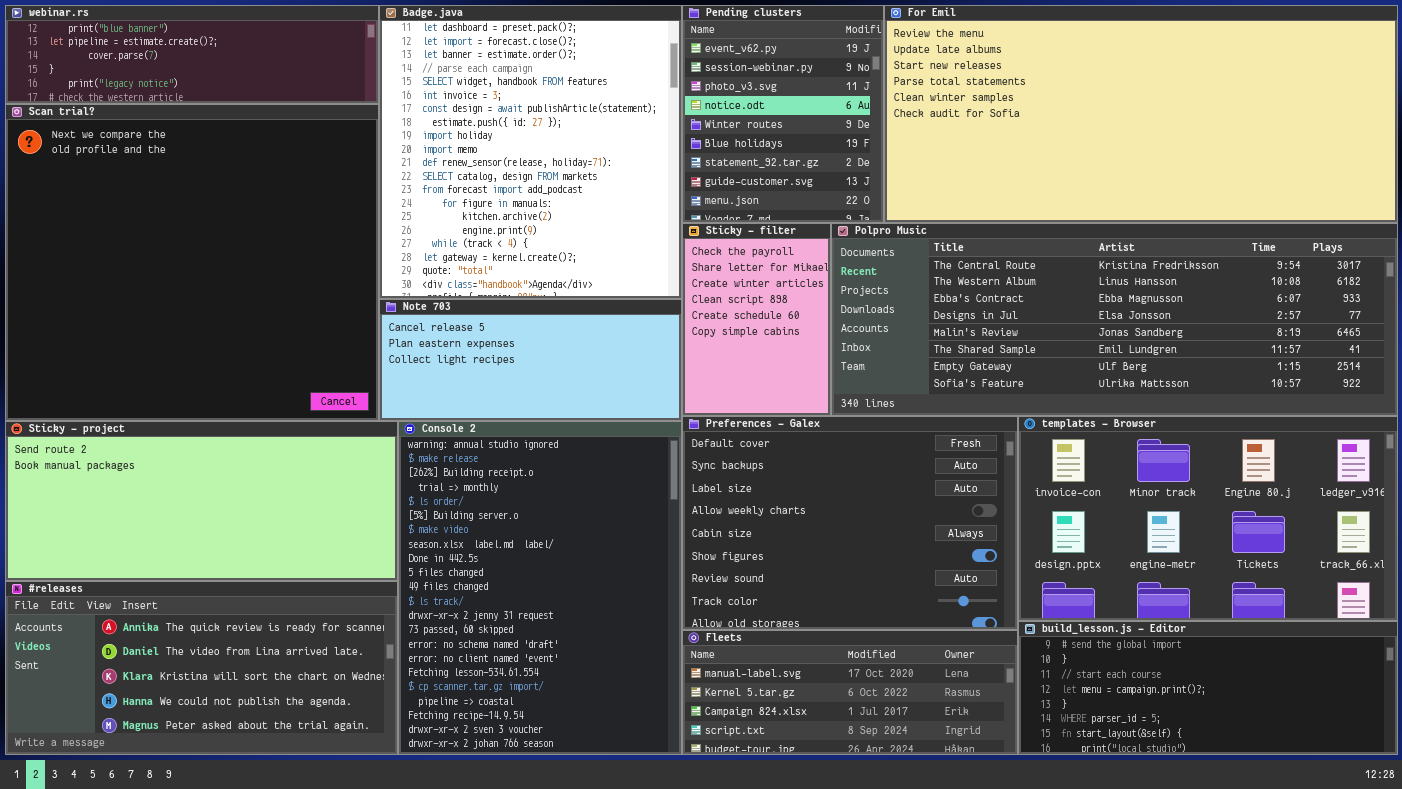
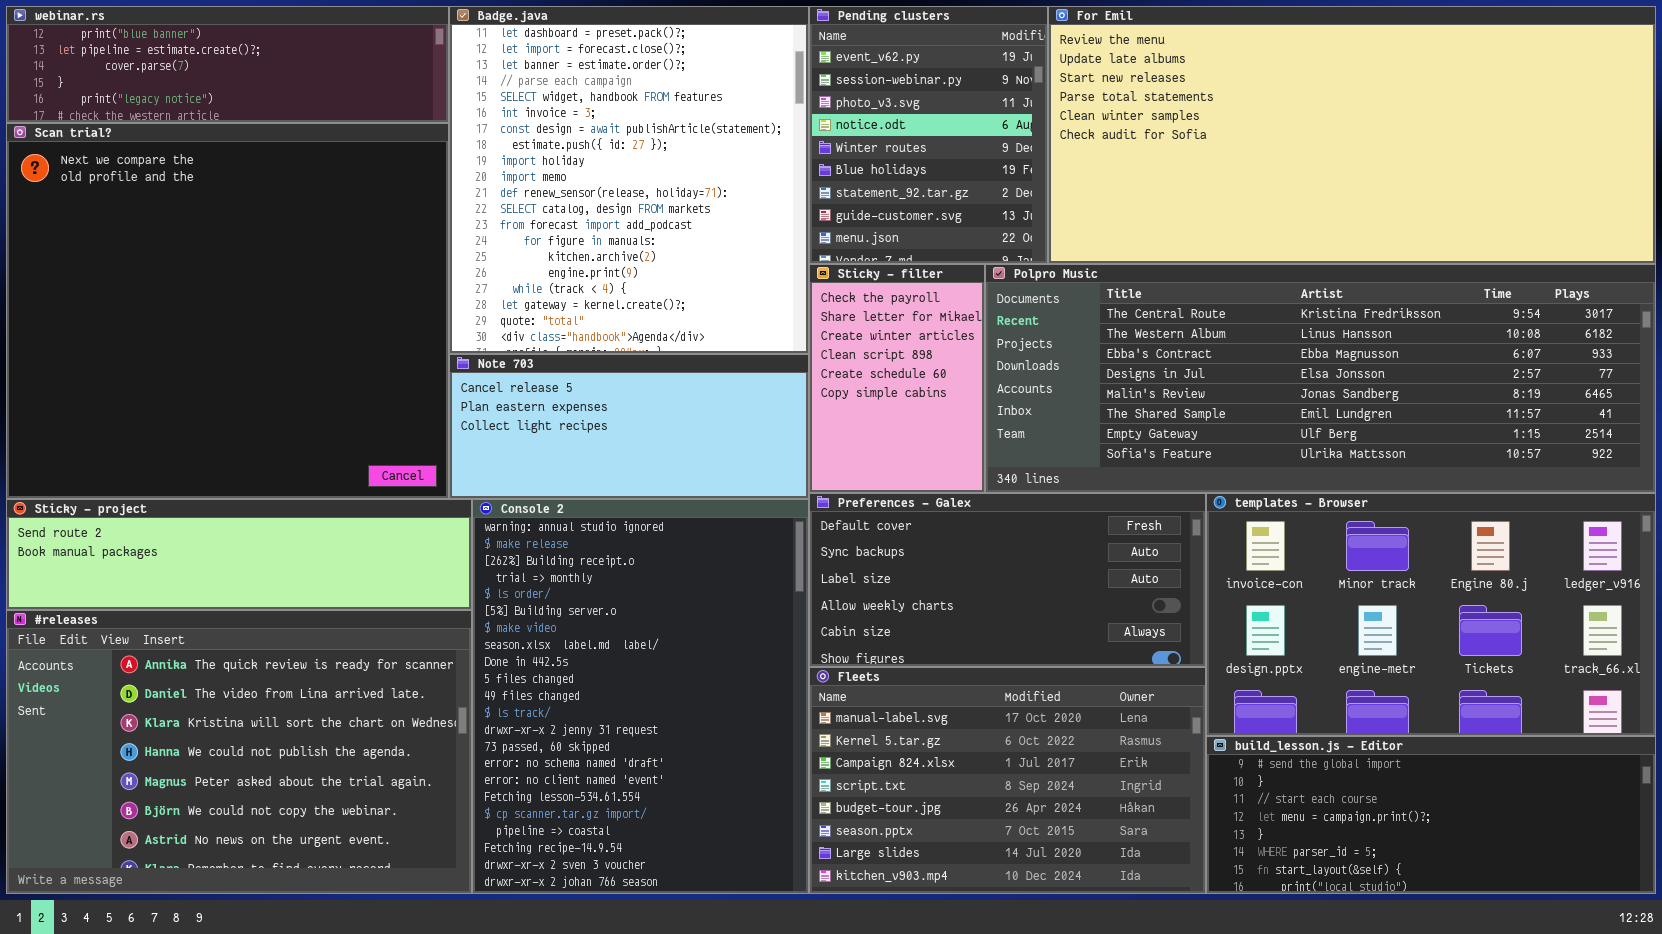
Preferences - Galex: [682,416,1018,630] -> [809,493,1206,667], resized
Sticky - project: [5,421,398,581] -> [6,499,472,610], resized
#releases: [5,581,398,755] -> [6,610,472,894], resized
Fleets: [682,630,1018,755] -> [809,667,1206,894], resized

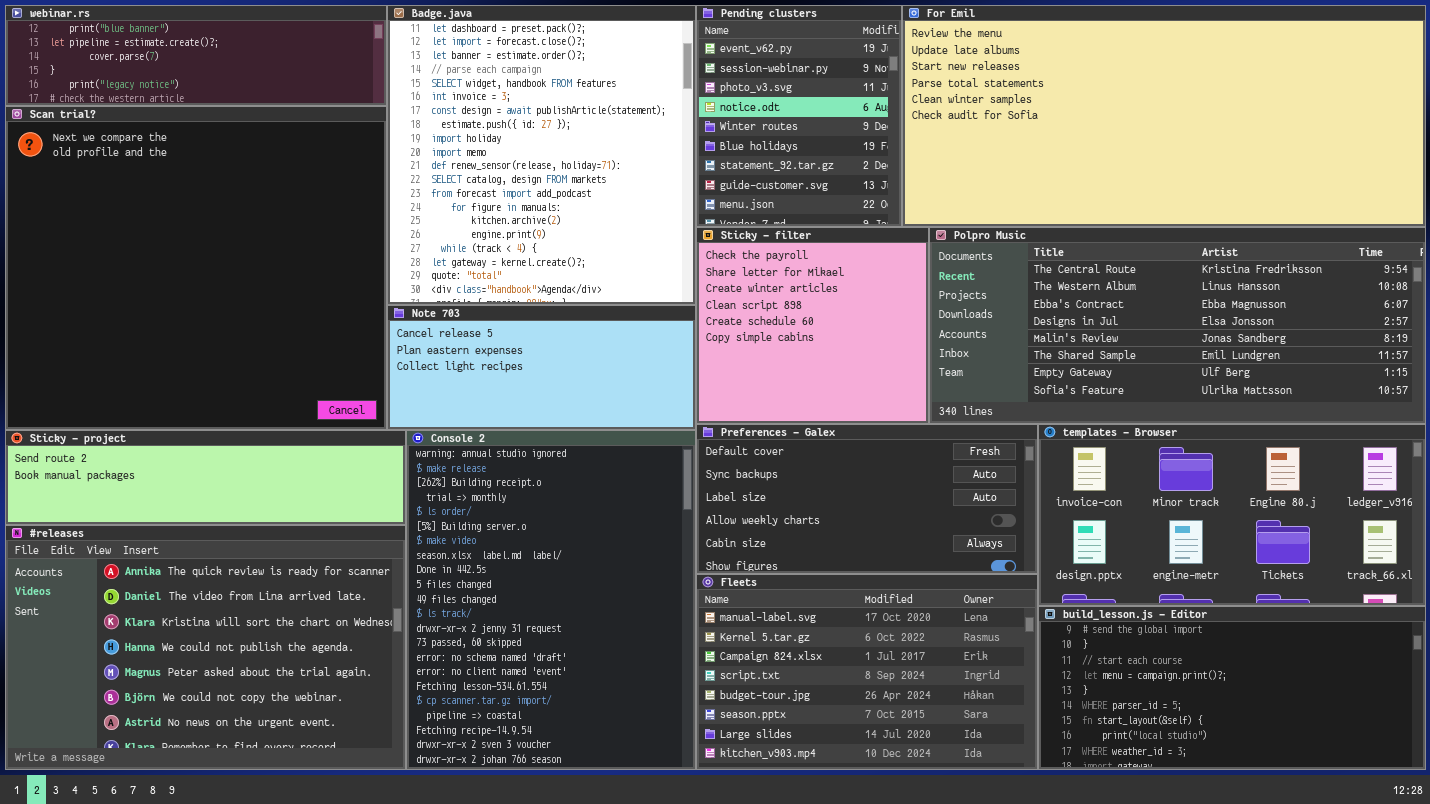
Sticky - filter: [809,264,985,493] -> [696,227,929,424], resized
Polpro Music: [985,264,1656,493] -> [929,227,1426,424], resized
templates - Browser: [1206,493,1656,736] -> [1038,424,1426,606], resized
build_lesson.js - Editor: [1206,736,1656,894] -> [1038,606,1426,770], resized

